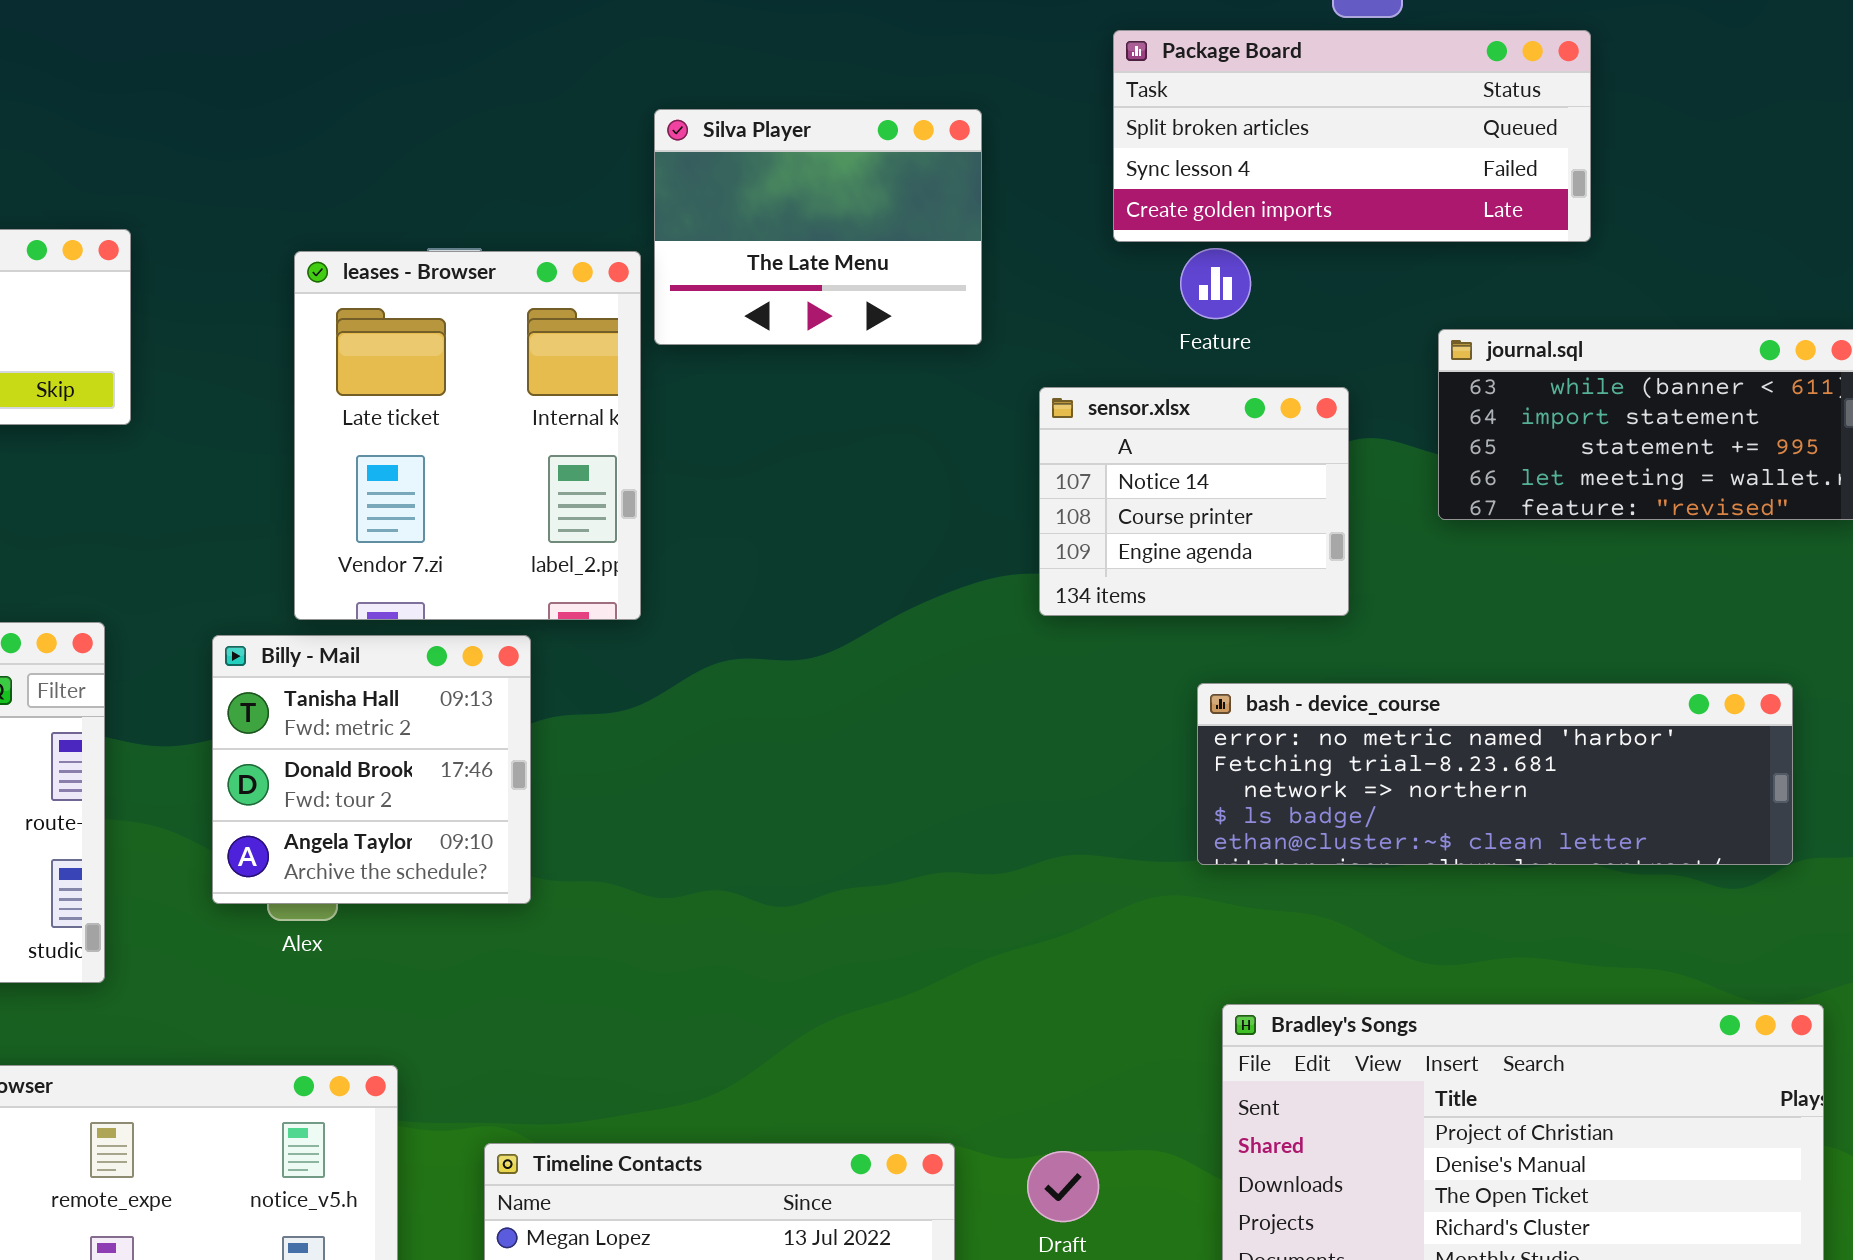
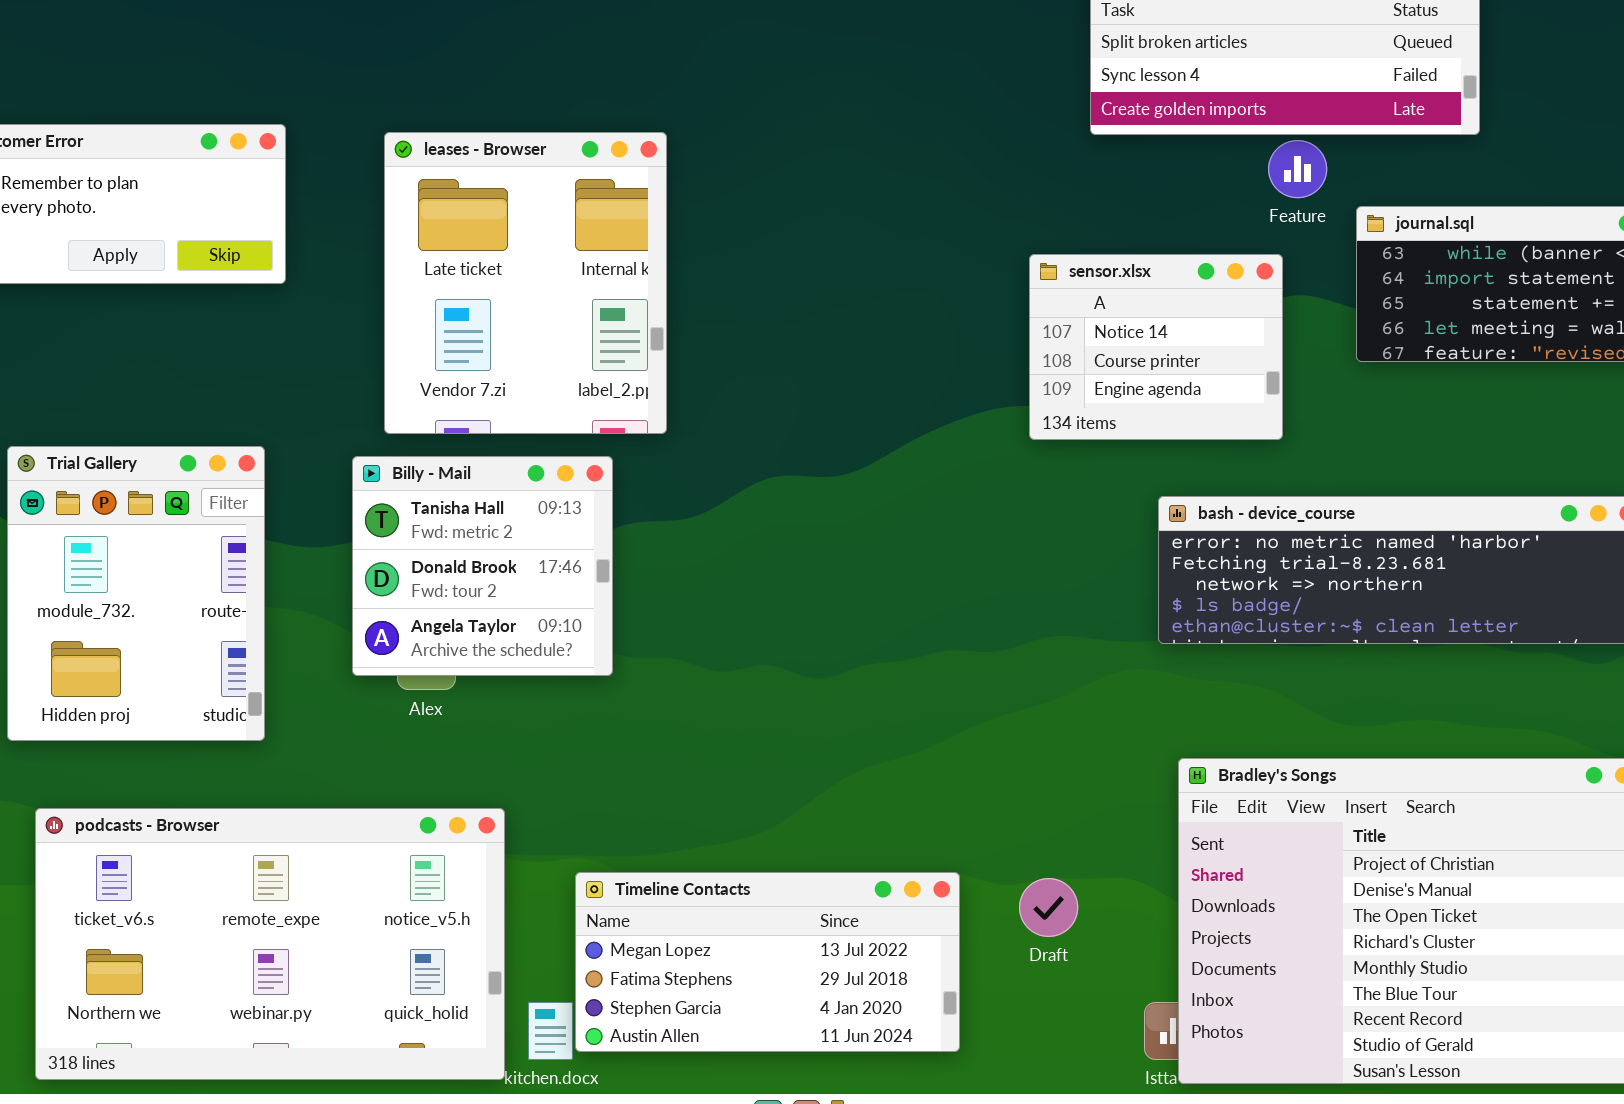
Silva Player: [654,109,982,345] -> none, closed
Feature: [1180,248,1251,319] -> [1268,140,1327,198], moved
leases - Browser: [294,251,641,620] -> [384,132,667,434], moved

